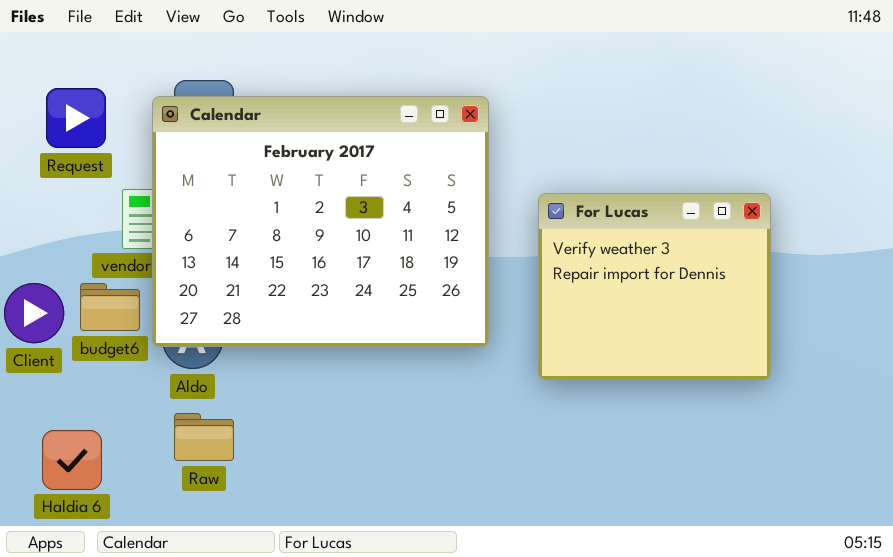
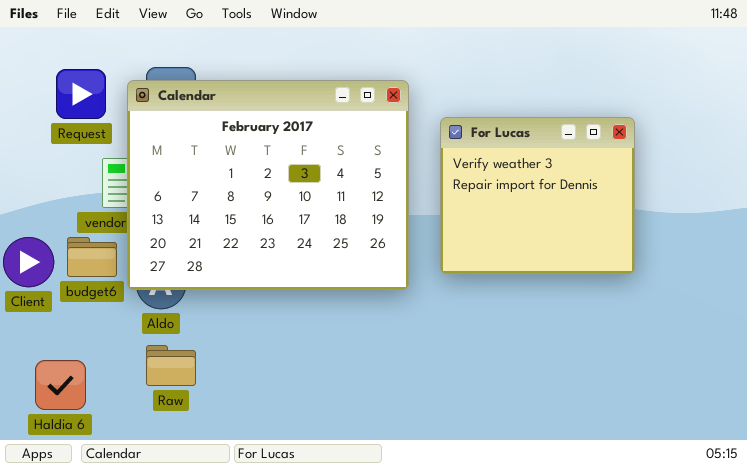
Request: [46,88,106,148] -> [56,69,106,119], moved
For Lucas: [538,193,771,380] -> [440,117,635,274], moved

